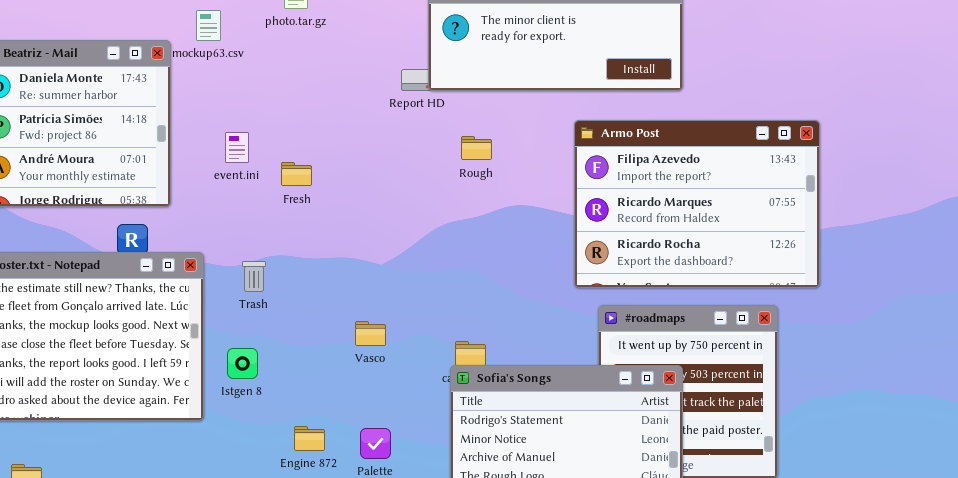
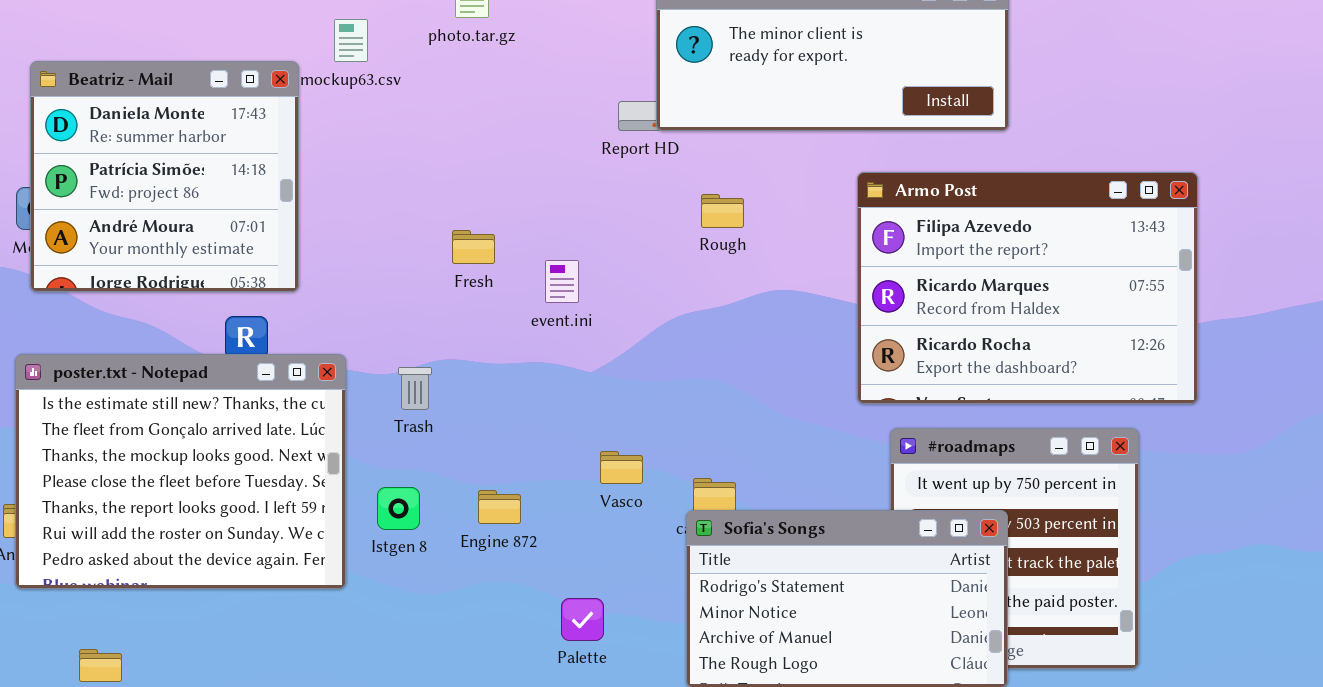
event.ini: [225,132,249,163] -> [545,260,579,303], moved
Vasco: [355,321,386,346] -> [600,451,643,484], moved
Engine 872: [294,426,325,451] -> [478,490,521,524], moved

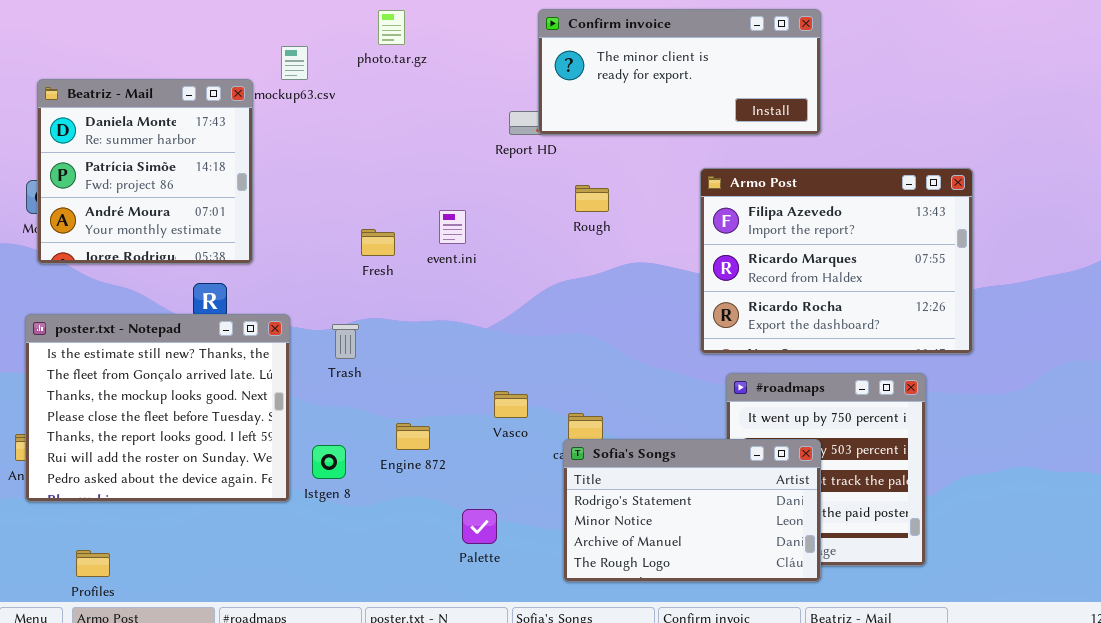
Fresh: [452,230,495,264] -> [361,229,395,256], moved
event.ini: [545,260,579,303] -> [439,210,466,244], moved
Istgen 8: [377,487,420,530] -> [312,445,346,479], moved

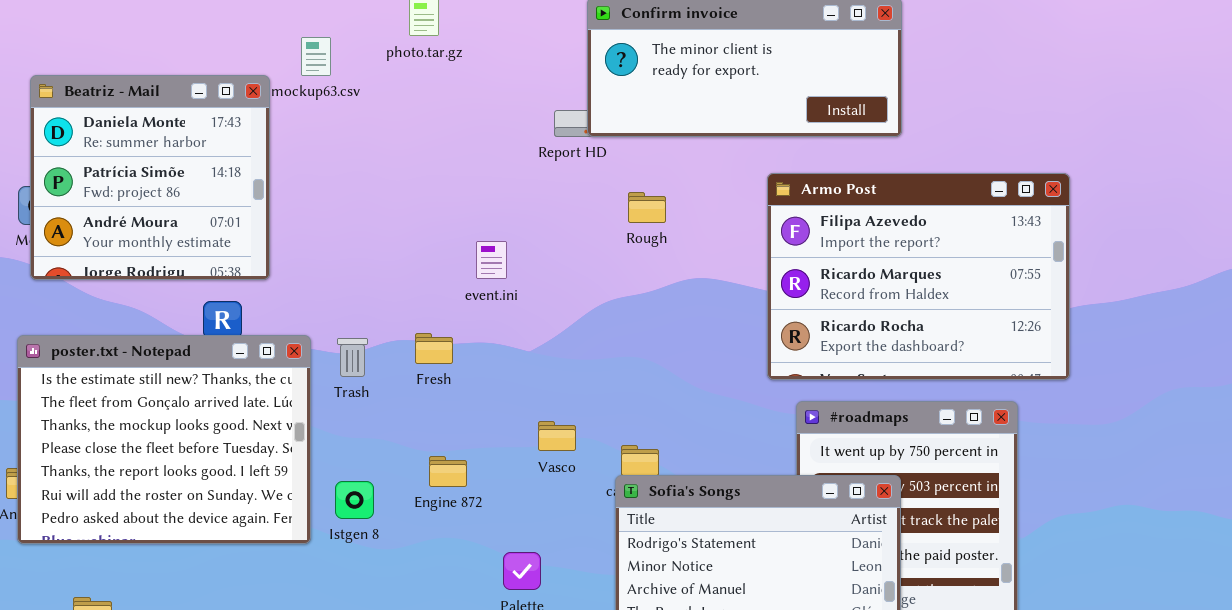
event.ini: [439,210,466,244] -> [476,241,507,279], moved
Fresh: [361,229,395,256] -> [415,333,453,364], moved
Trash: [332,324,359,359] -> [337,338,368,377], moved

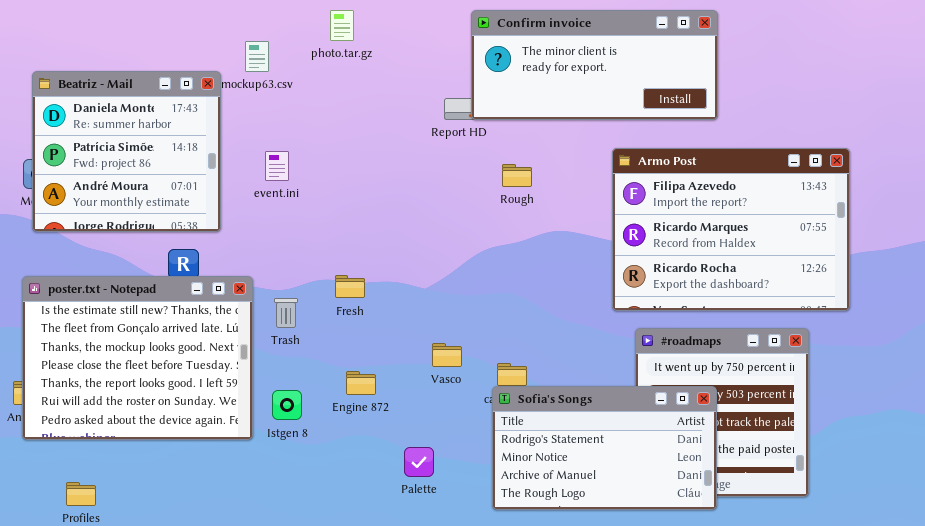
event.ini: [476,241,507,279] -> [265,151,289,181], moved
Trash: [337,338,368,377] -> [274,298,298,328], moved

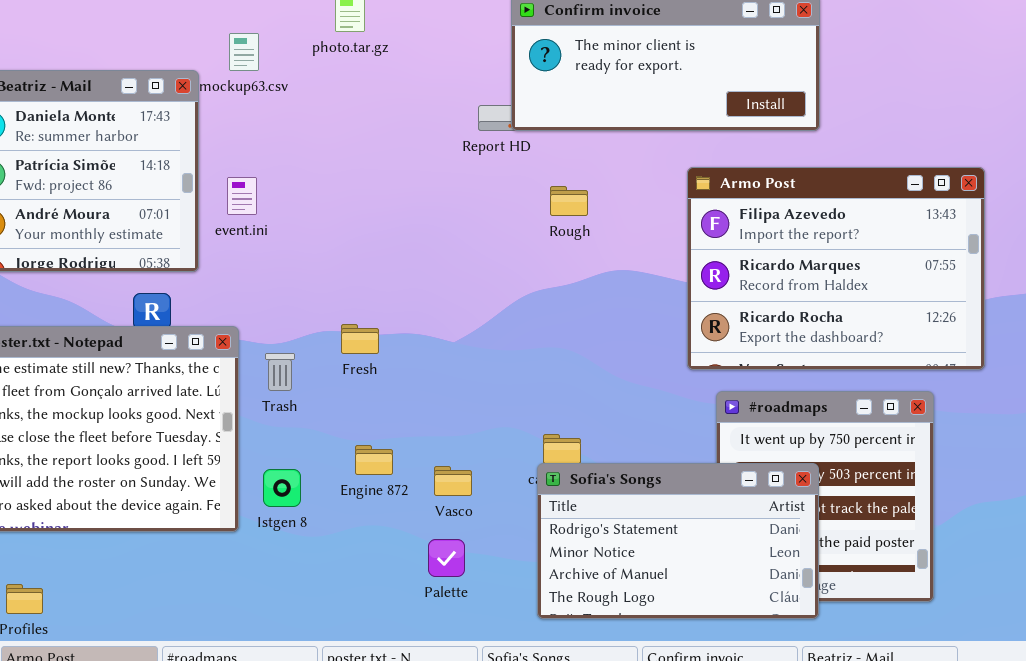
event.ini: [265,151,289,181] -> [227,177,257,215], moved
Vasco: [432,343,462,367] -> [434,466,472,496], moved

